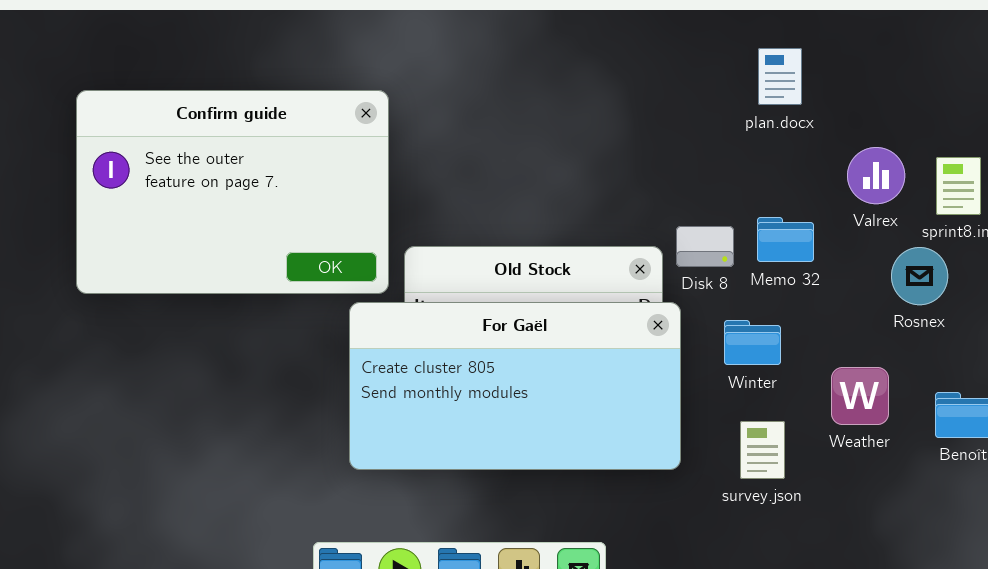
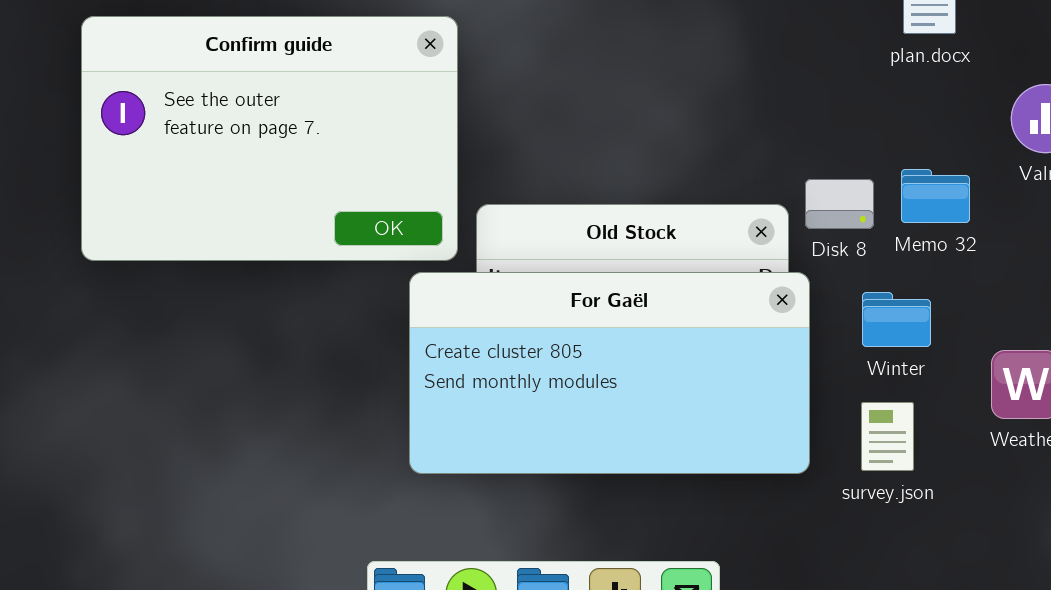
survey.json: [740,421,785,479] -> [861,402,914,471], moved

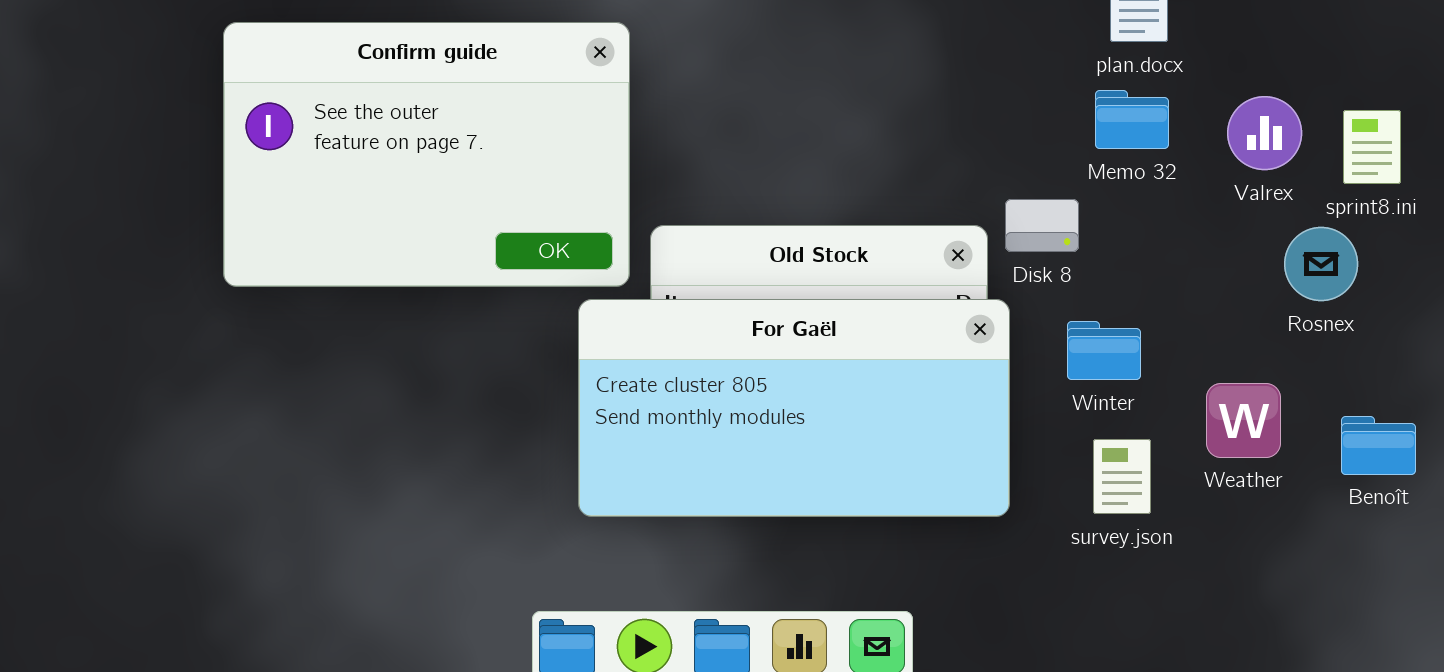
Memo 32: [901,169,970,223] -> [1095,90,1169,149], moved
survey.json: [861,402,914,471] -> [1093,439,1151,514], moved

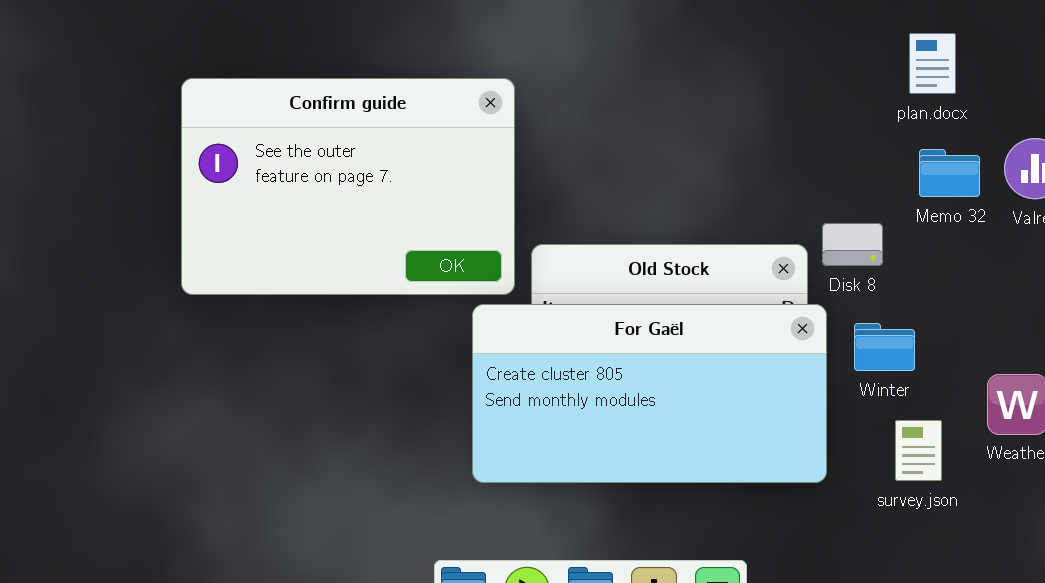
Memo 32: [1095,90,1169,149] -> [919,149,980,197], moved
Winter: [1067,321,1141,380] -> [854,323,915,371], moved

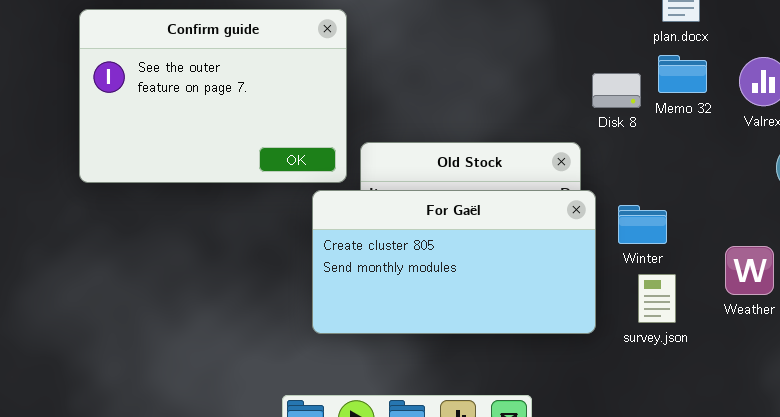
Memo 32: [919,149,980,197] -> [658,55,707,93], moved
Disk 8: [822,223,883,266] -> [592,73,641,108], moved
survey.json: [895,420,942,481] -> [638,274,676,323], moved

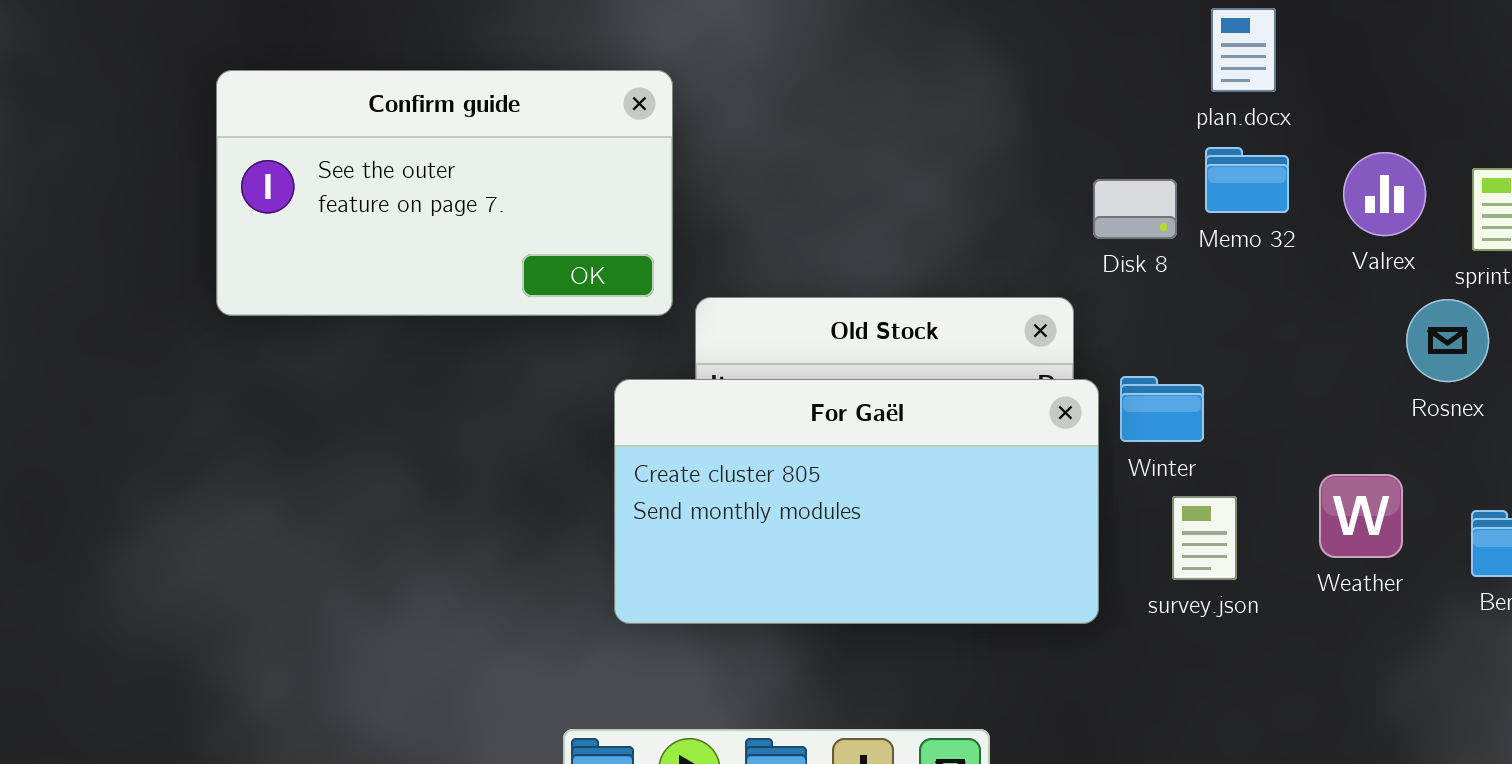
Confirm guide: [79,9,347,183] -> [216,70,673,316], resized
Winter: [618,205,667,244] -> [1120,376,1204,442], moved
survey.json: [638,274,676,323] -> [1172,496,1237,580], moved

